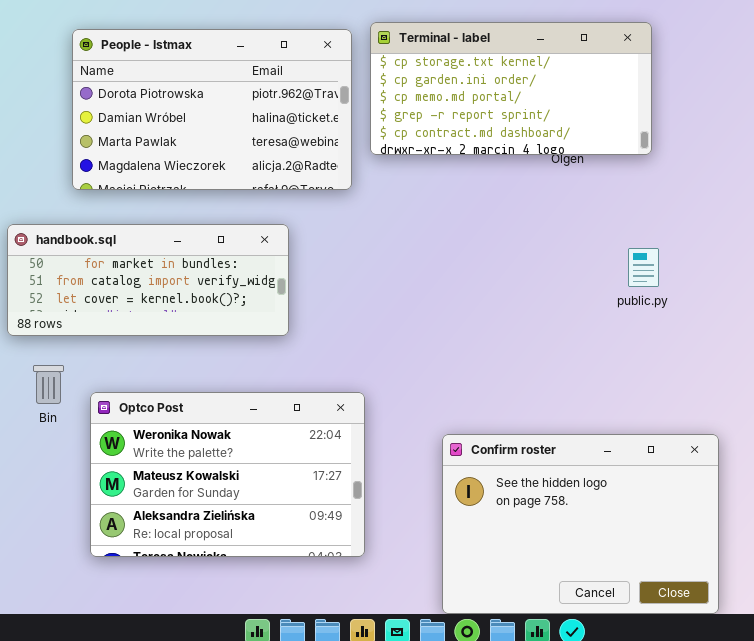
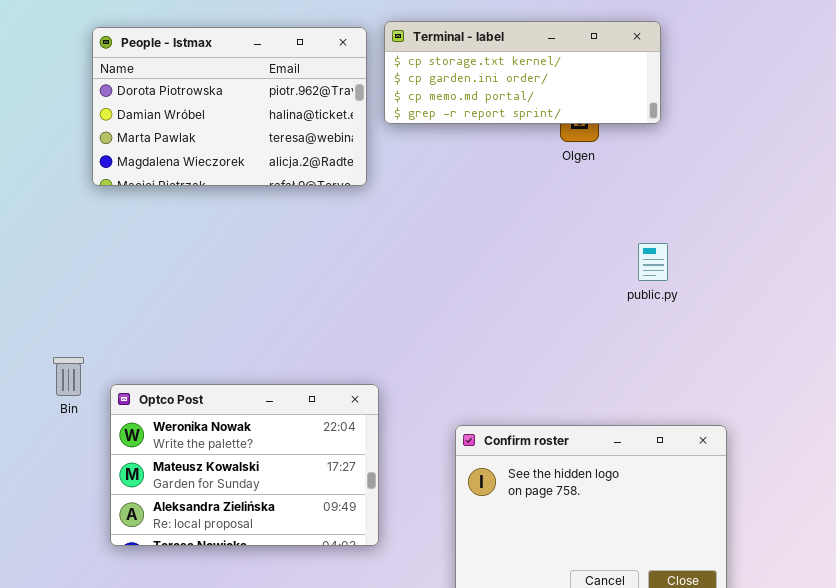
Terminal - label: [370,22,652,155] -> [384,21,661,124], resized
handbook.sql: [7,224,289,336] -> none, closed

